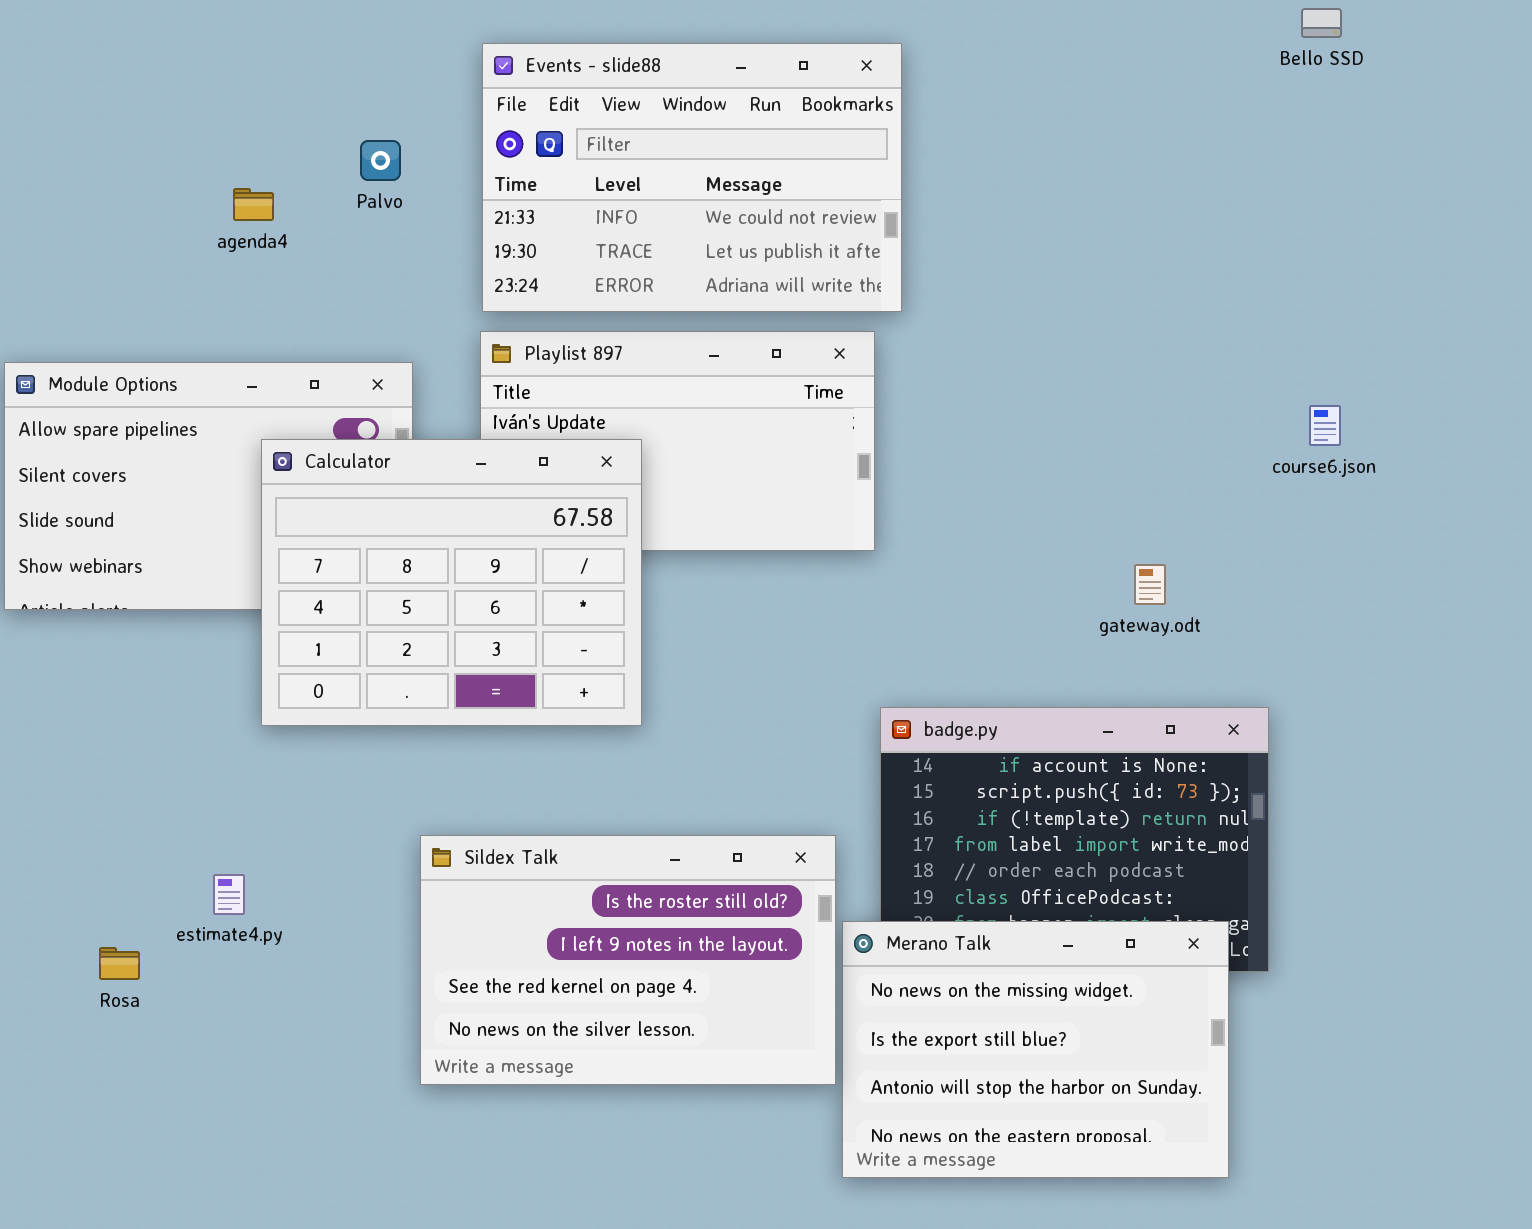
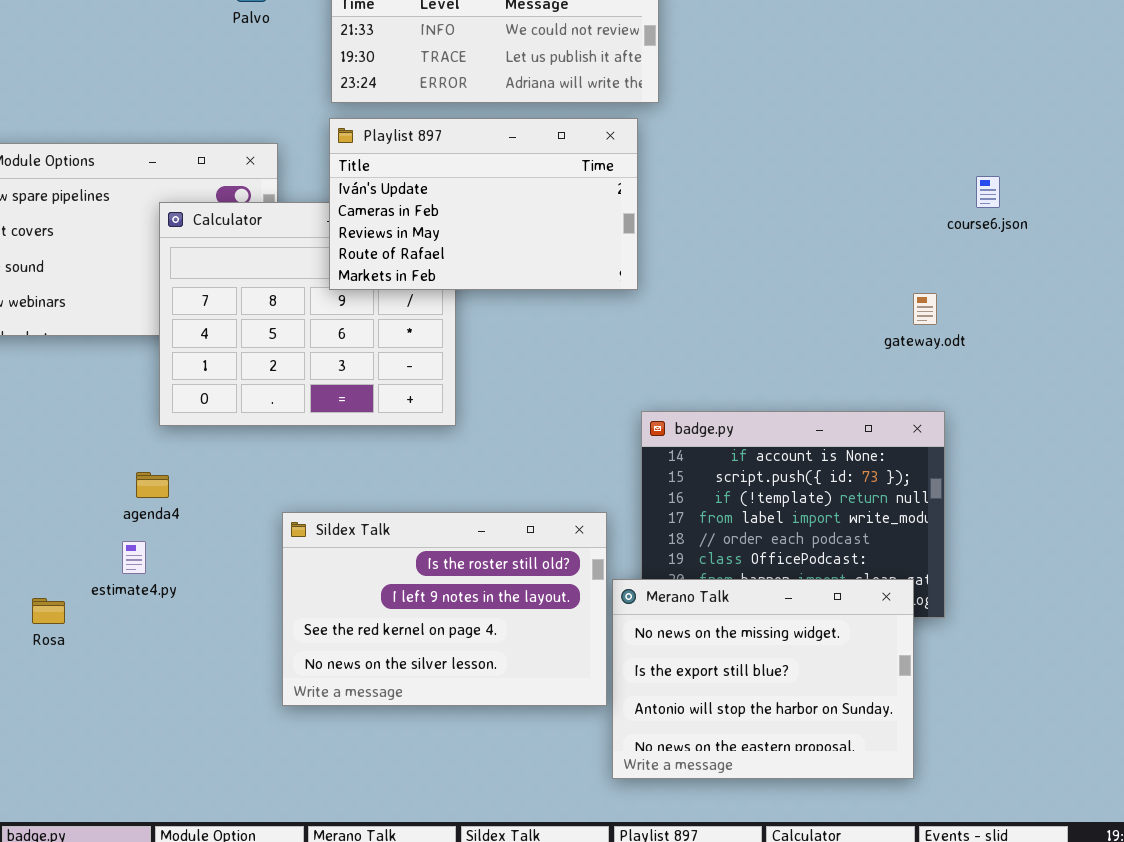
agenda4: [233,188,274,221] -> [136,472,169,498], moved
Playlist 897: [480,331,875,551] -> [329,118,638,290], raised
gateway.odt: [1134,564,1166,605] -> [913,293,937,325], moved

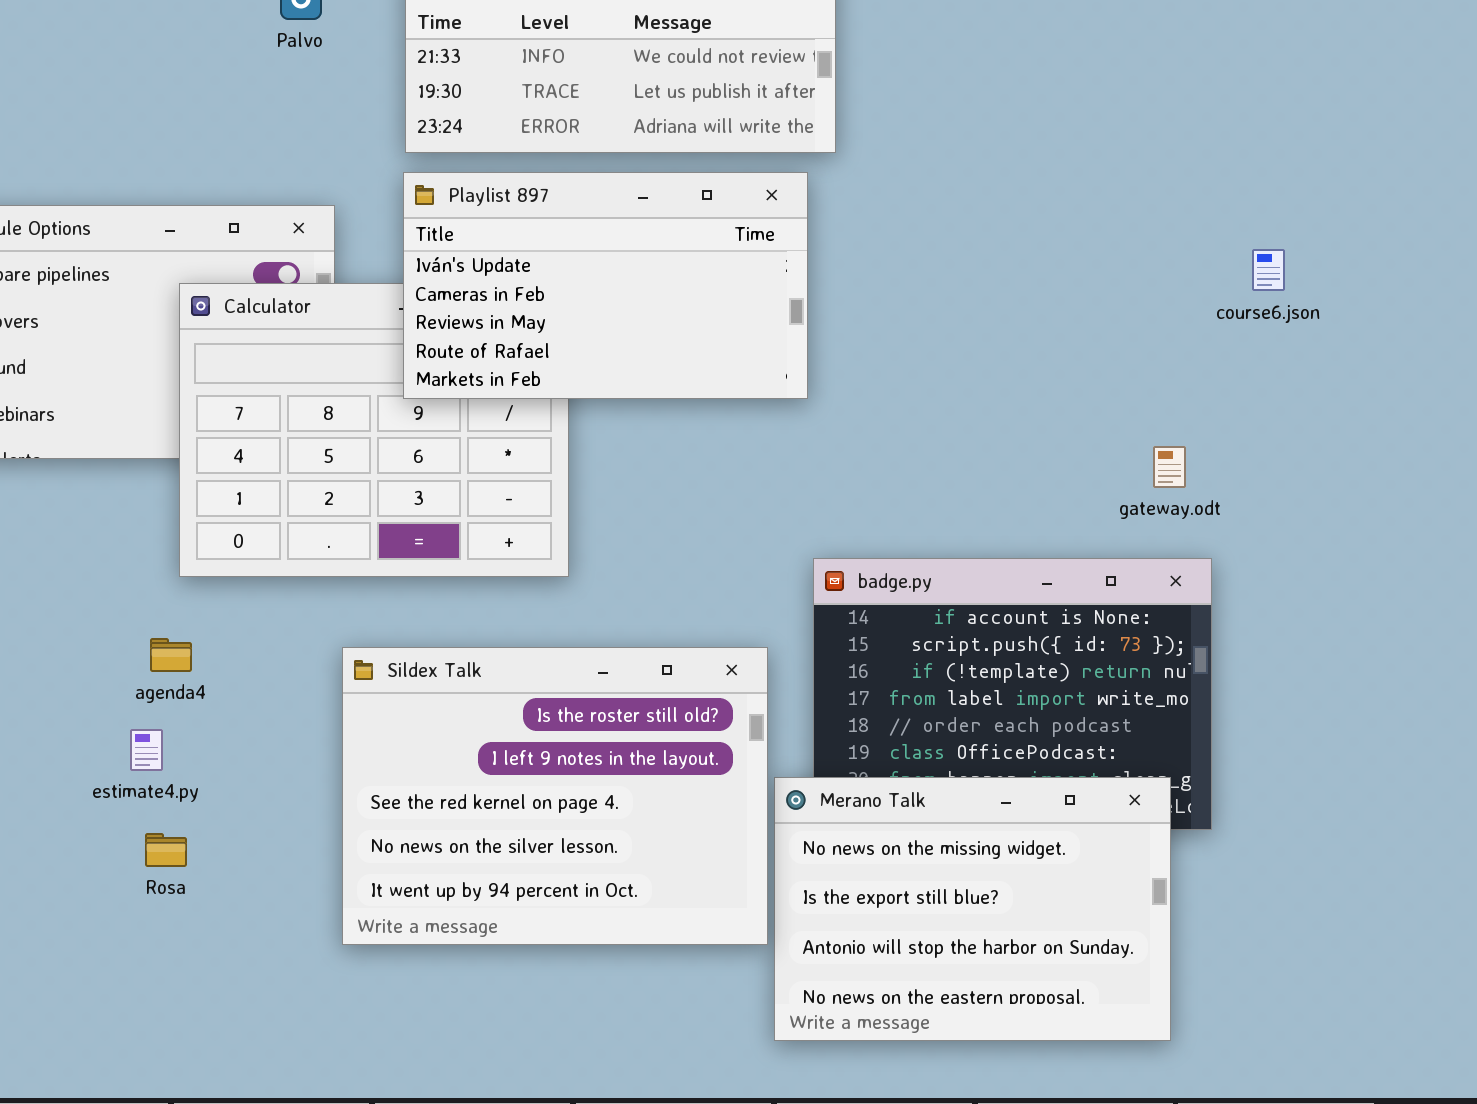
gateway.odt: [913,293,937,325] -> [1153,446,1186,488], moved
Sildex Talk: [282,512,607,706] -> [342,647,768,945], resized
Rosa: [32,598,65,624] -> [145,833,187,867], moved

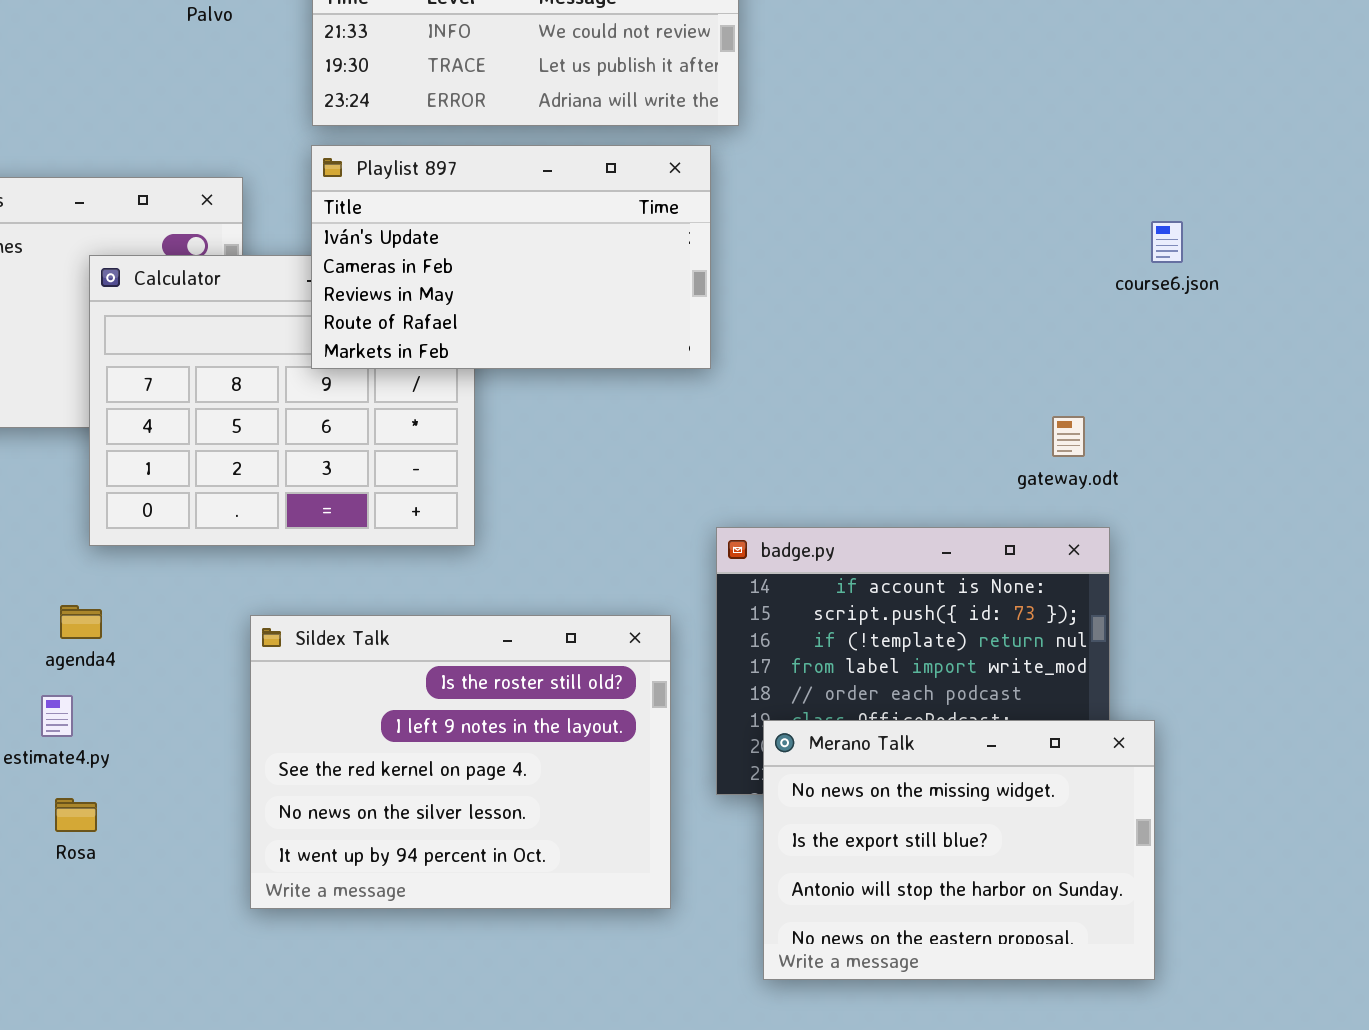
Merano Talk: [774,777,1171,1041] -> [763,720,1155,980], moved

